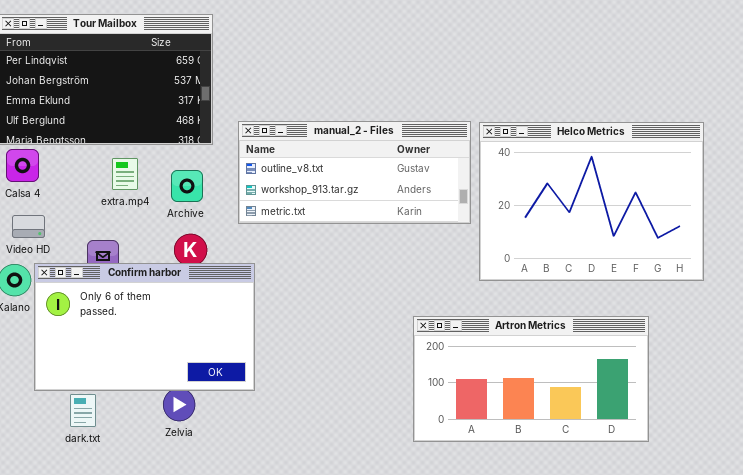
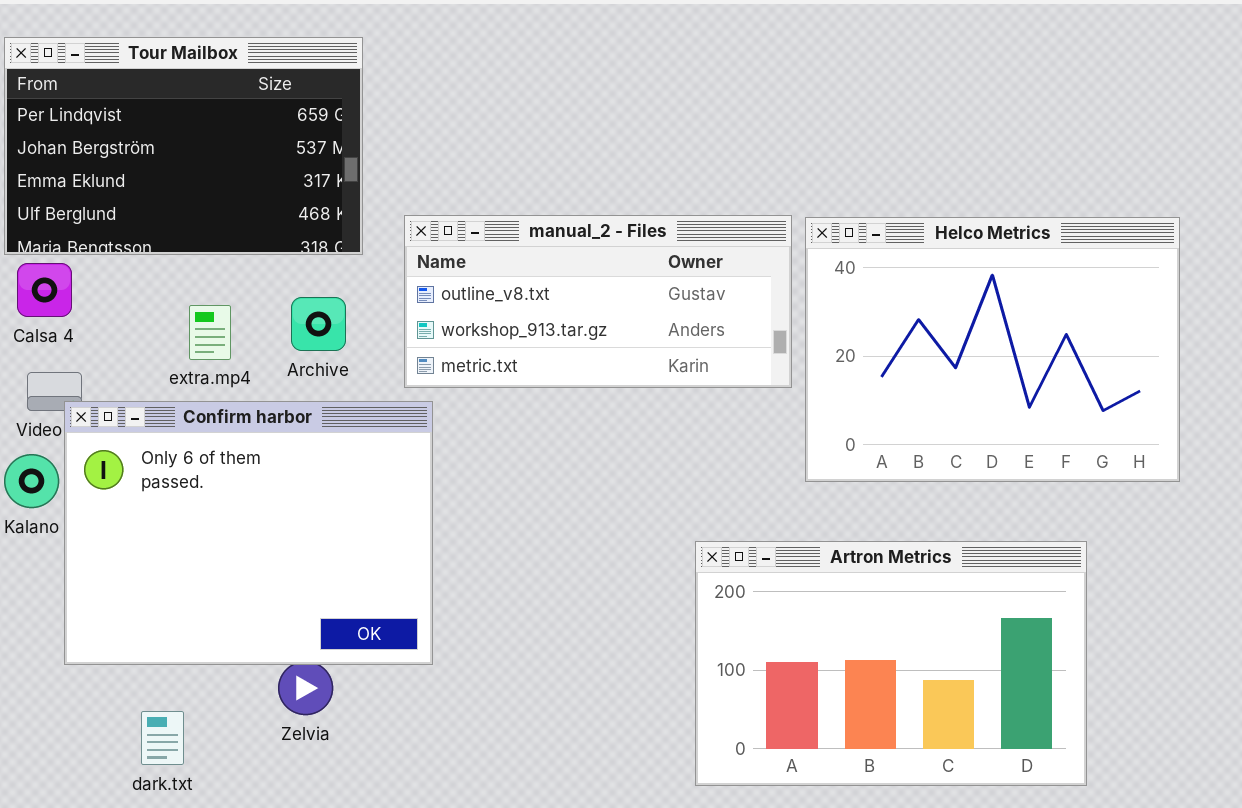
extra.mp4: [112,158,138,190] -> [189,305,231,360], moved
Confirm harbor: [34,263,255,391] -> [64,401,433,665], resized
Artron Metrics: [413,316,649,442] -> [695,541,1087,786], resized
dark.txt: [70,394,96,427] -> [141,711,184,765], moved

